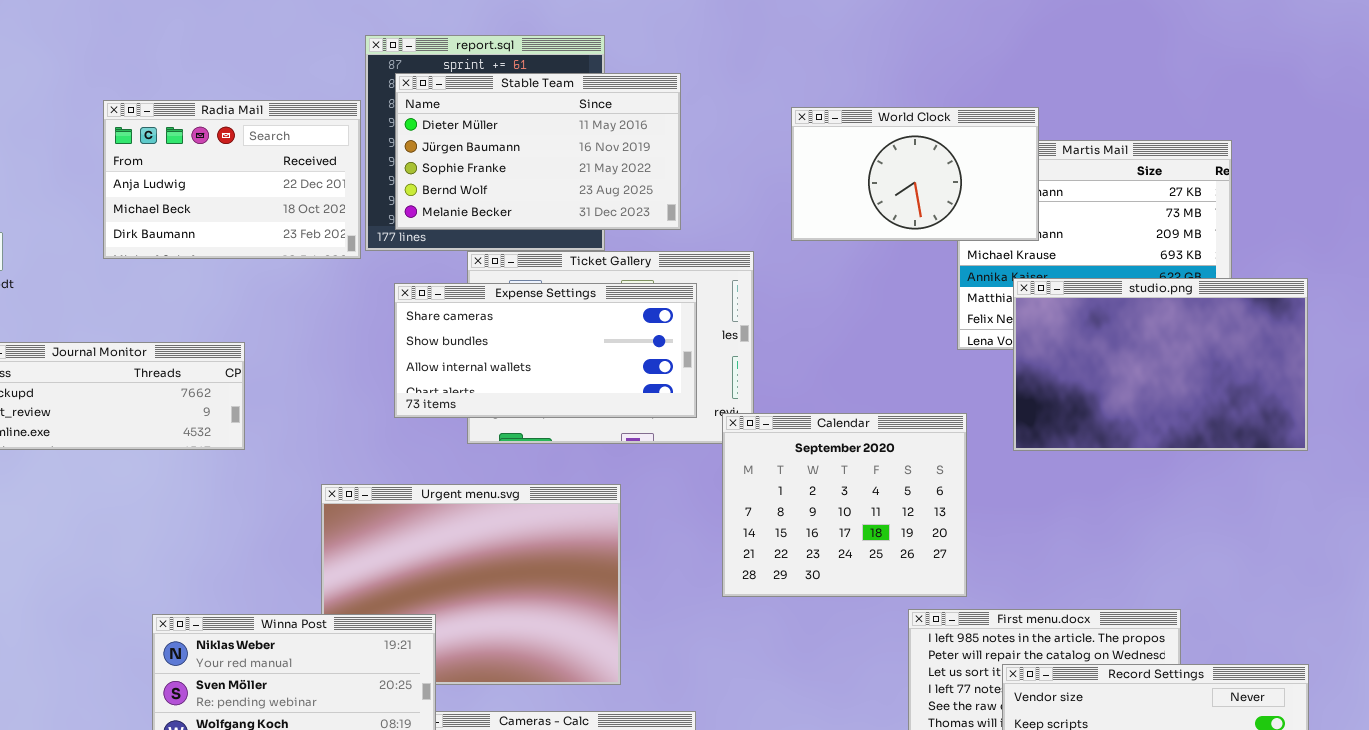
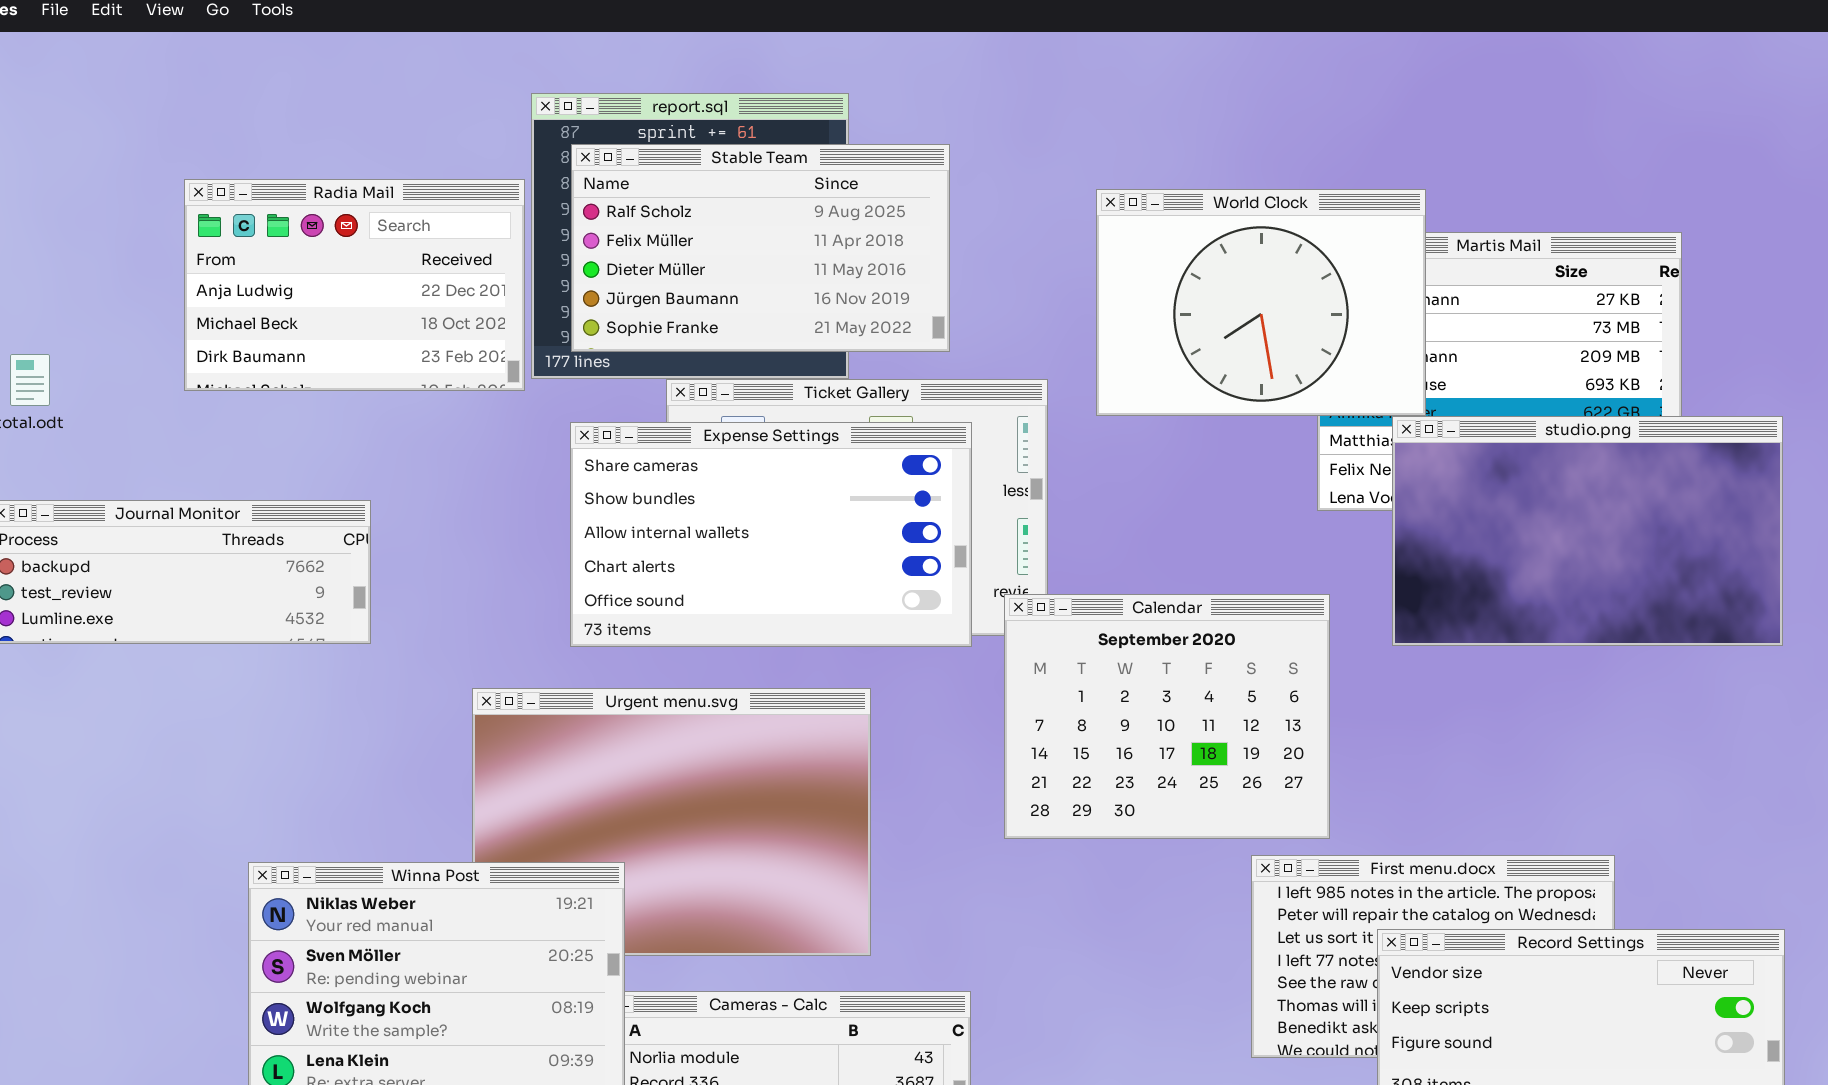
Stable Team: [395,73,681,230] -> [571,144,950,352], scrolled up 2 rows
World Clock: [791,107,1039,241] -> [1096,189,1426,416], resized
Expense Settings: [394,283,697,418] -> [570,422,972,647], resized

